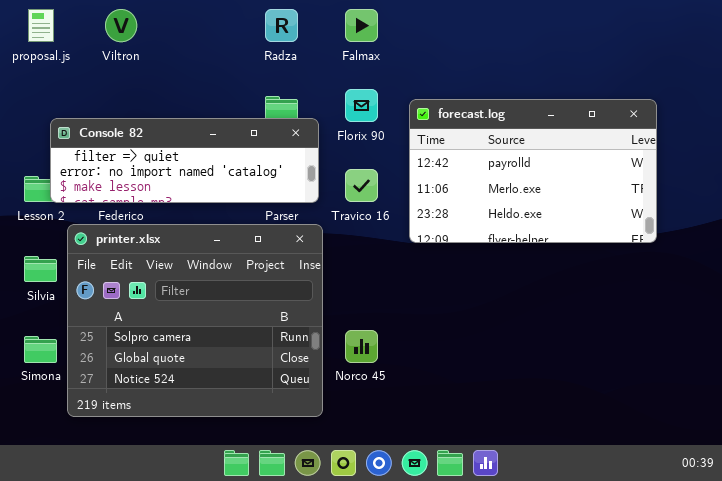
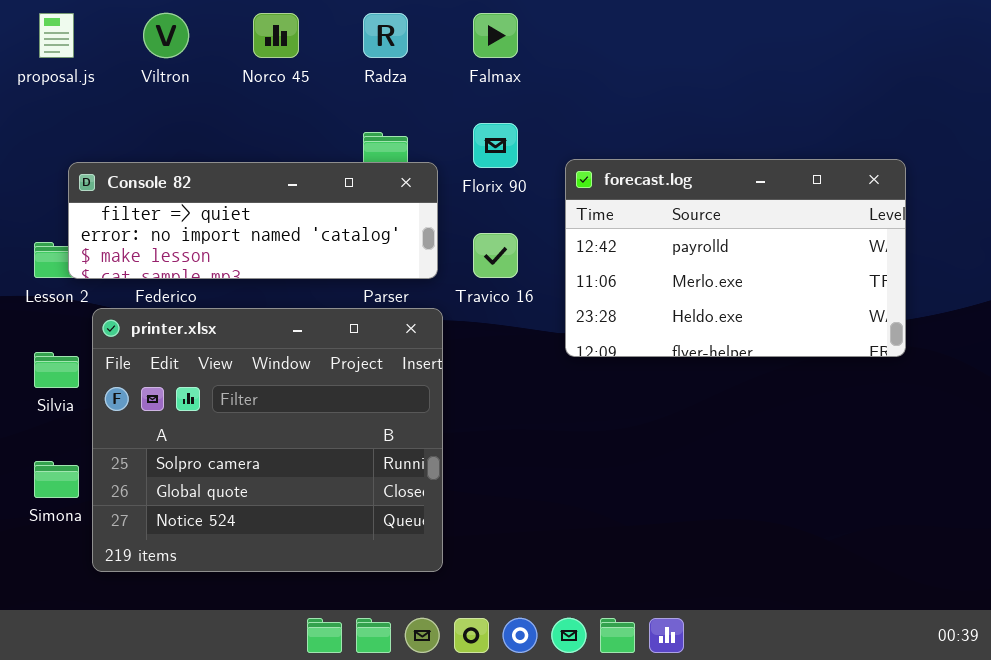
forecast.log: [409,99,657,243] -> [565,159,906,357], moved
Norco 45: [345,330,378,363] -> [253,13,299,58], moved

